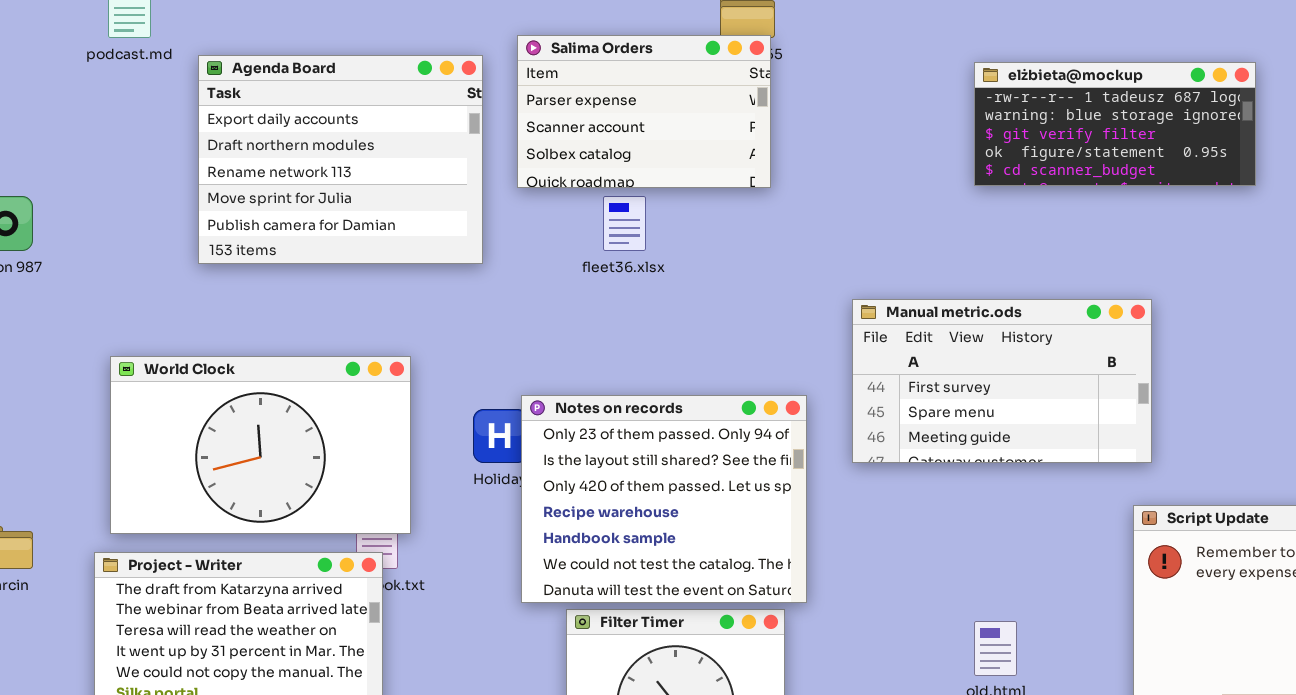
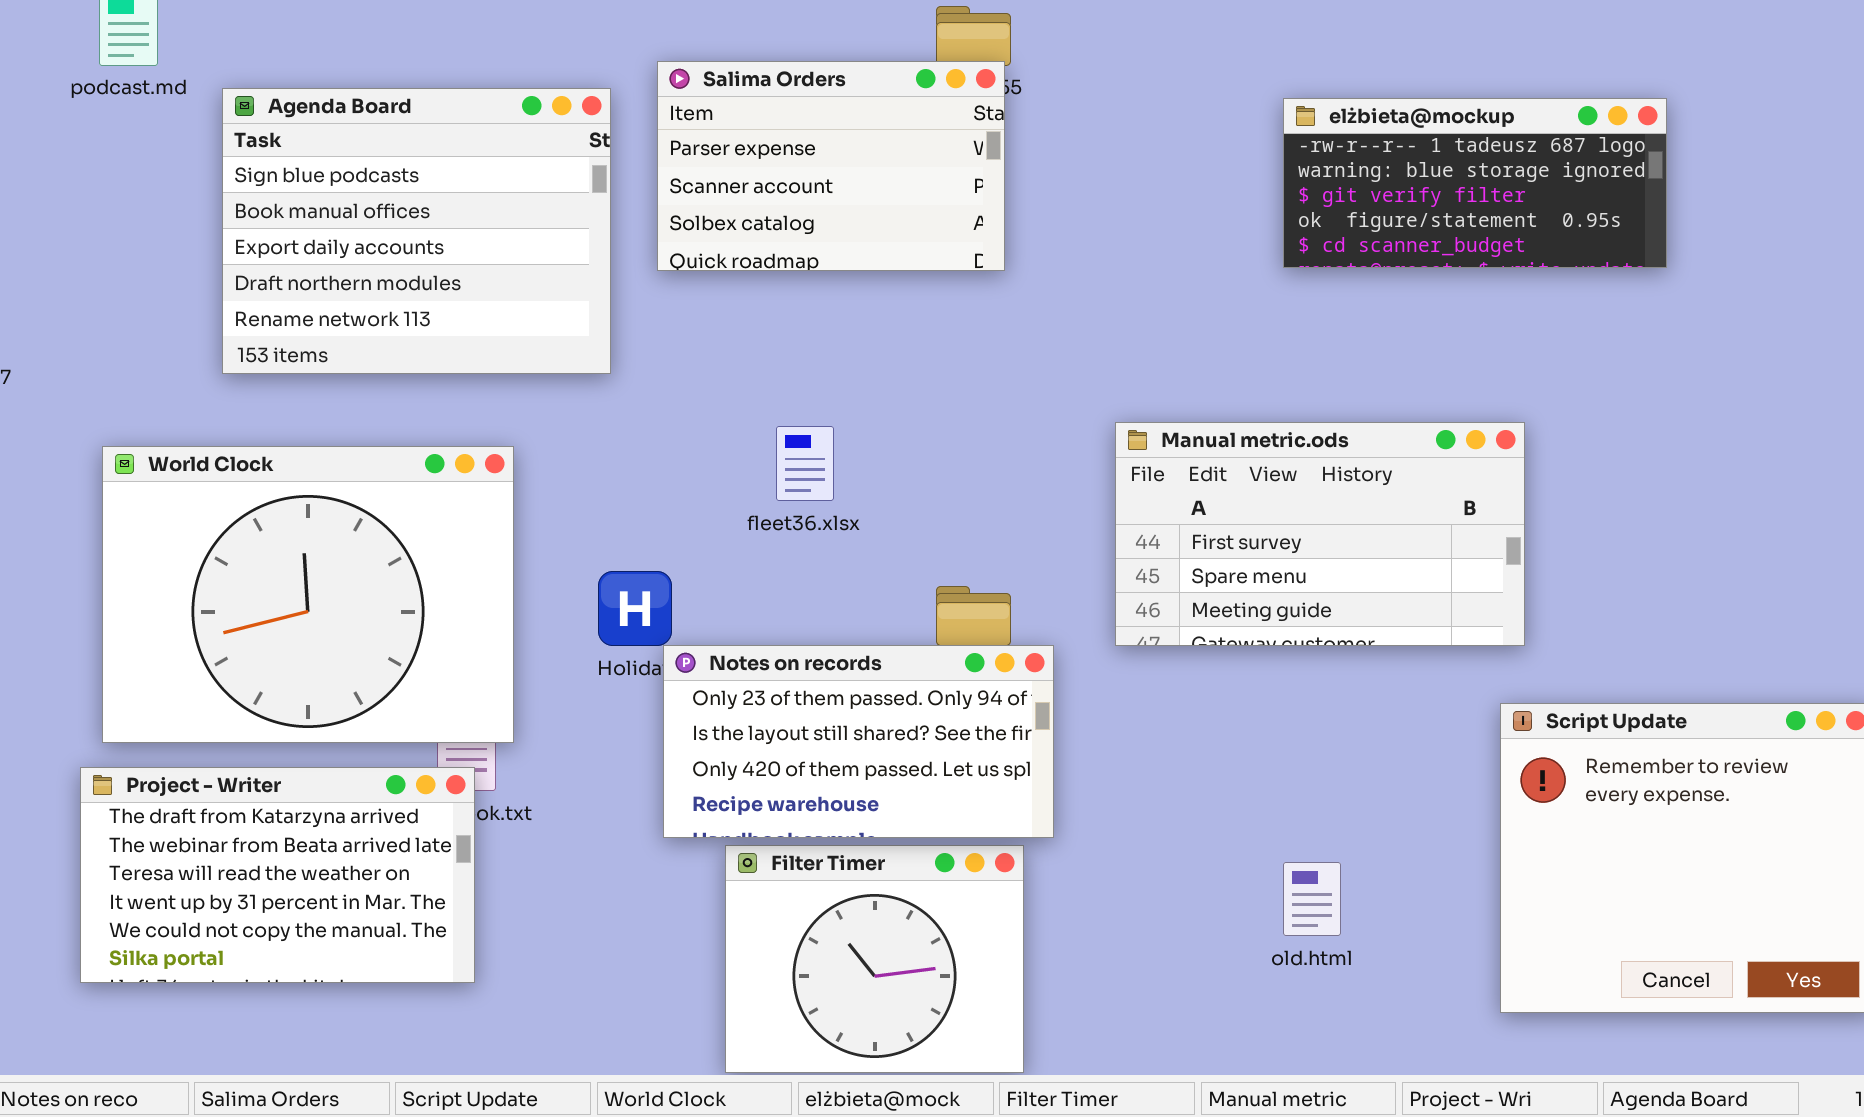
Agenda Board: [198,55,483,264] -> [222,88,611,374], scrolled up 2 rows
fleet36.xlsx: [603,196,646,251] -> [776,426,834,501], moved
World Clock: [110,356,411,534] -> [102,446,514,743], resized
Notes on records: [521,395,807,603] -> [663,645,1054,838], resized

